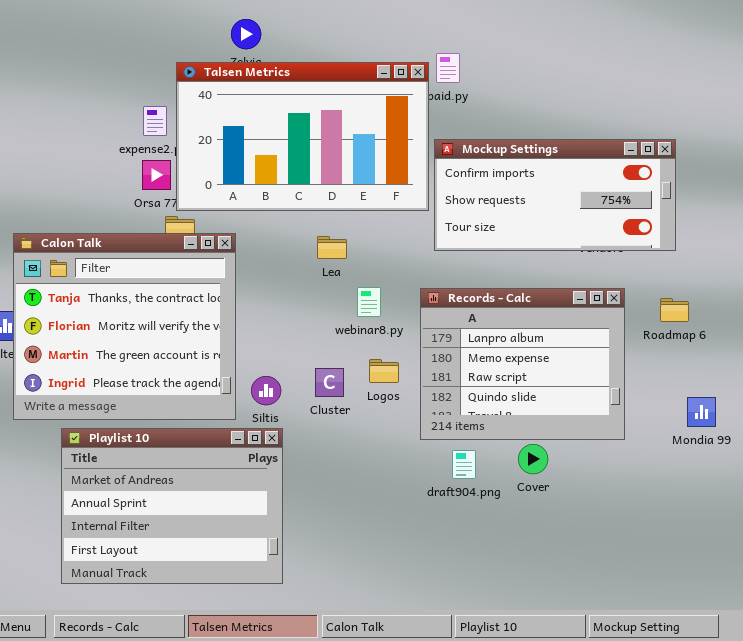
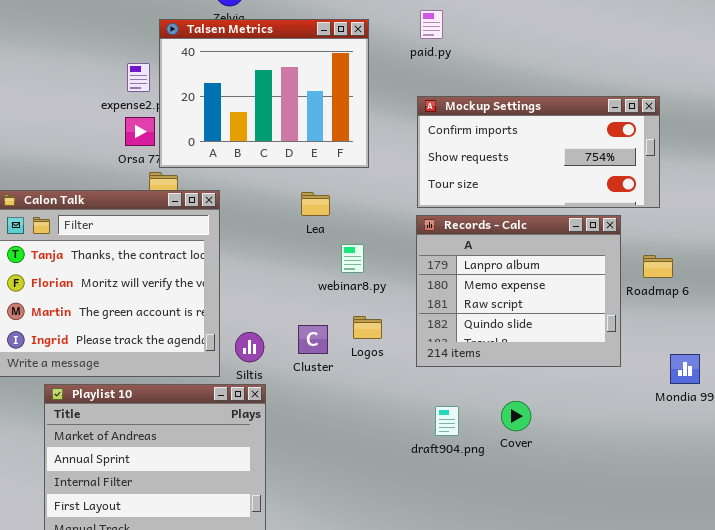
Talsen Metrics: [176,62,429,211] -> [159,19,369,168], resized
Records - Calc: [420,288,625,440] -> [416,215,621,367], moved

